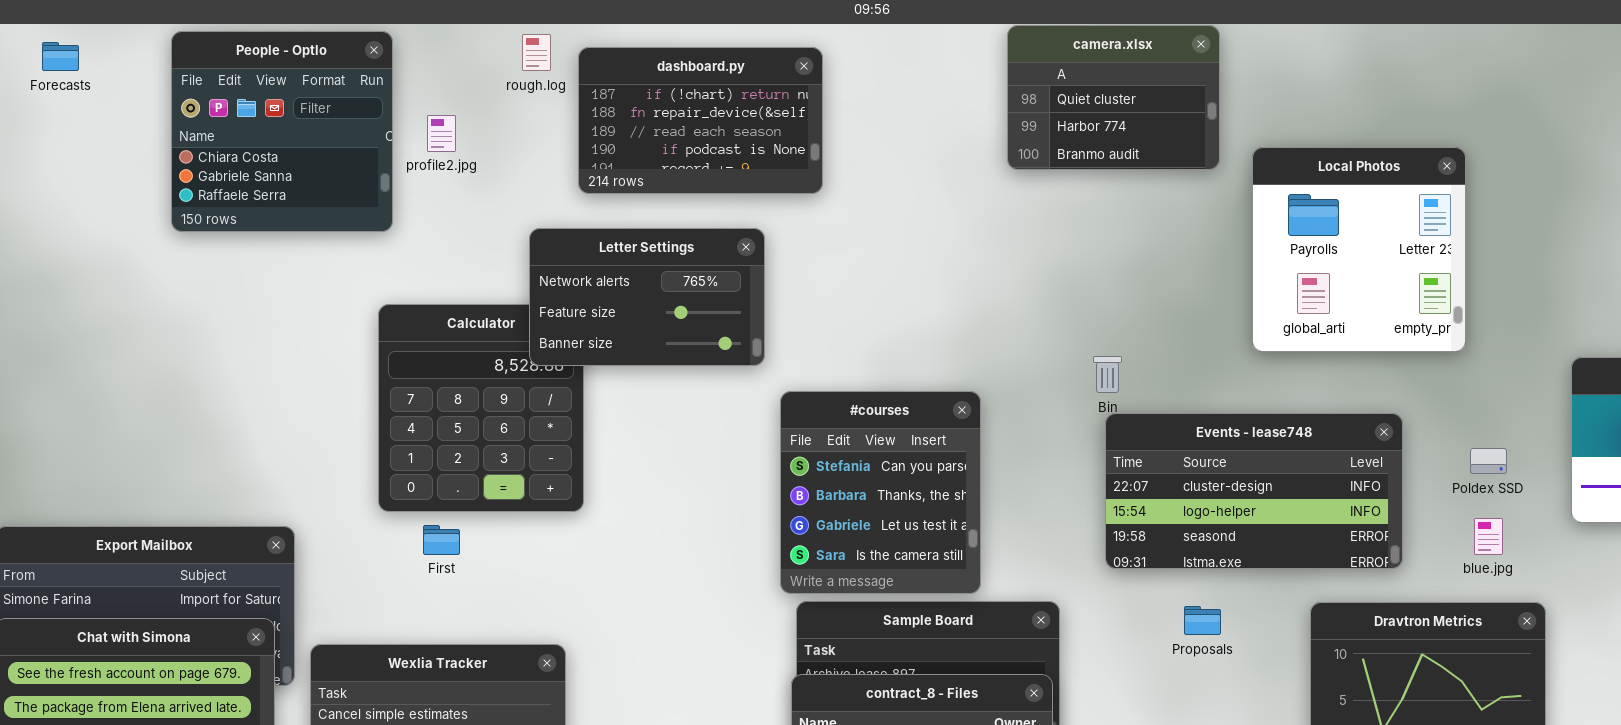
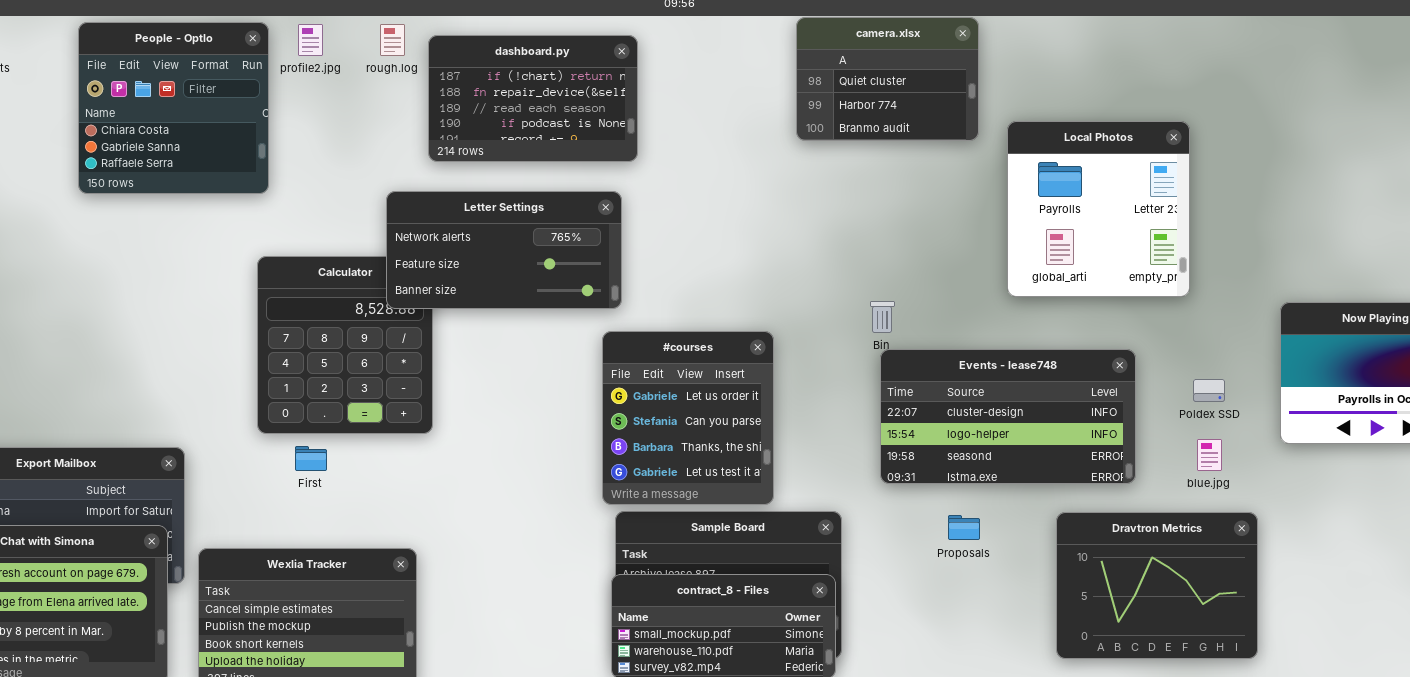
profile2.jpg: [427,115,456,152] -> [298,24,323,56], moved
Letter Settings: [529,228,765,366] -> [386,191,622,309], resized
#courses: [780,391,981,594] -> [602,331,774,505], scrolled up 1 row

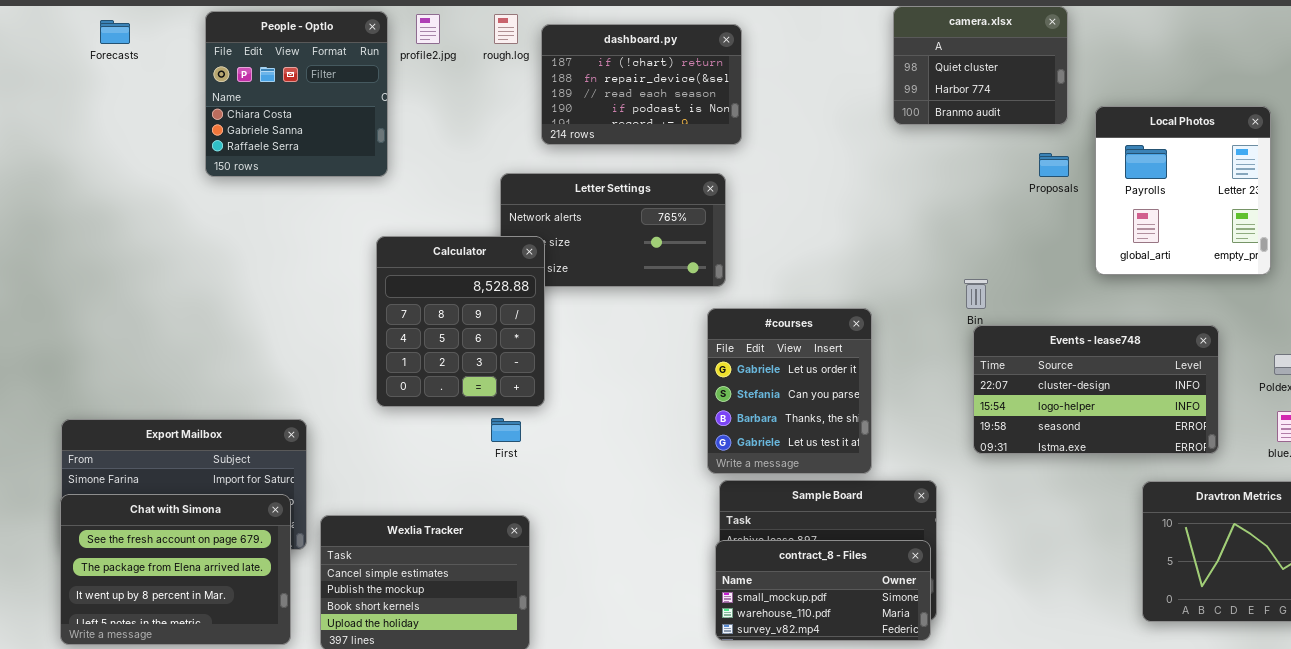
Calculator: [257,256,433,434] -> [376,236,545,407], raised
First: [295,446,327,471] -> [491,418,521,442], moved
Proposals: [948,515,980,540] -> [1039,153,1069,177], moved

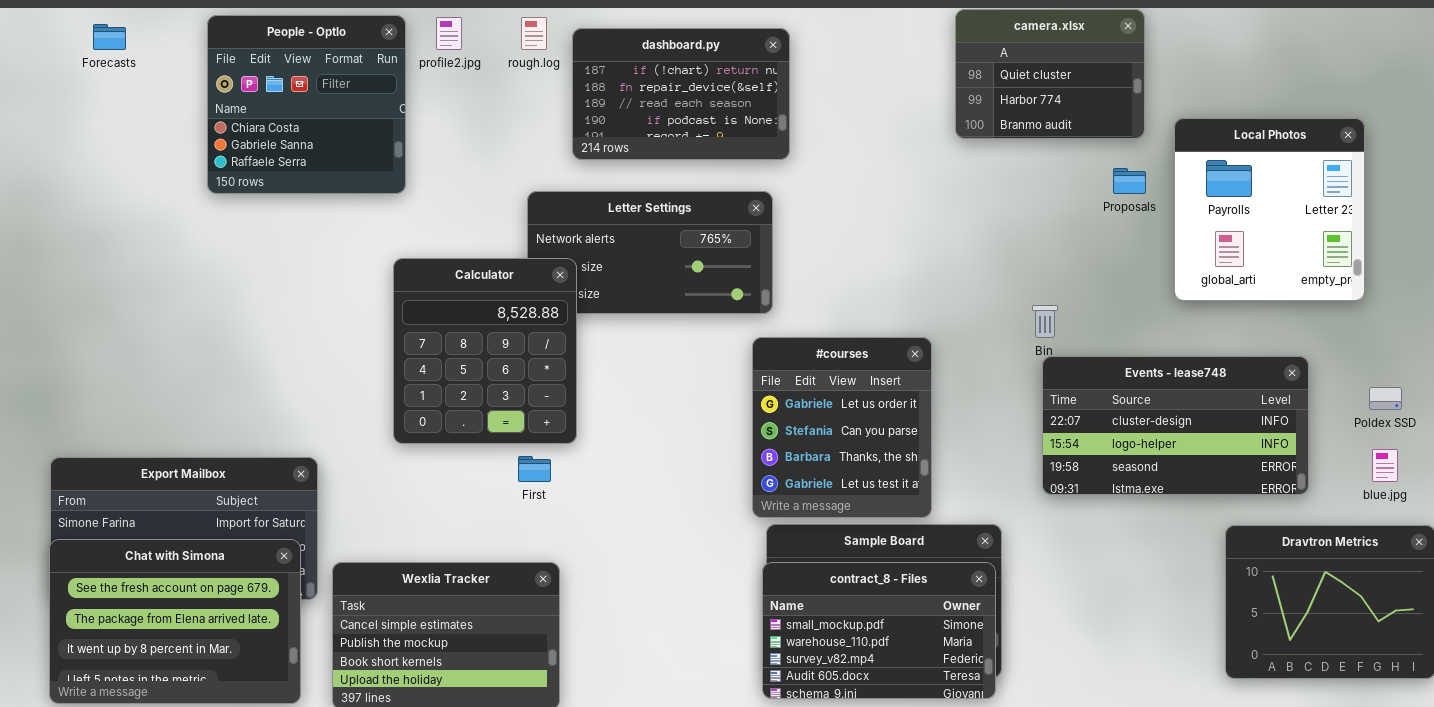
contract_8 - Files: [715,540,931,641] -> [762,562,996,699], resized

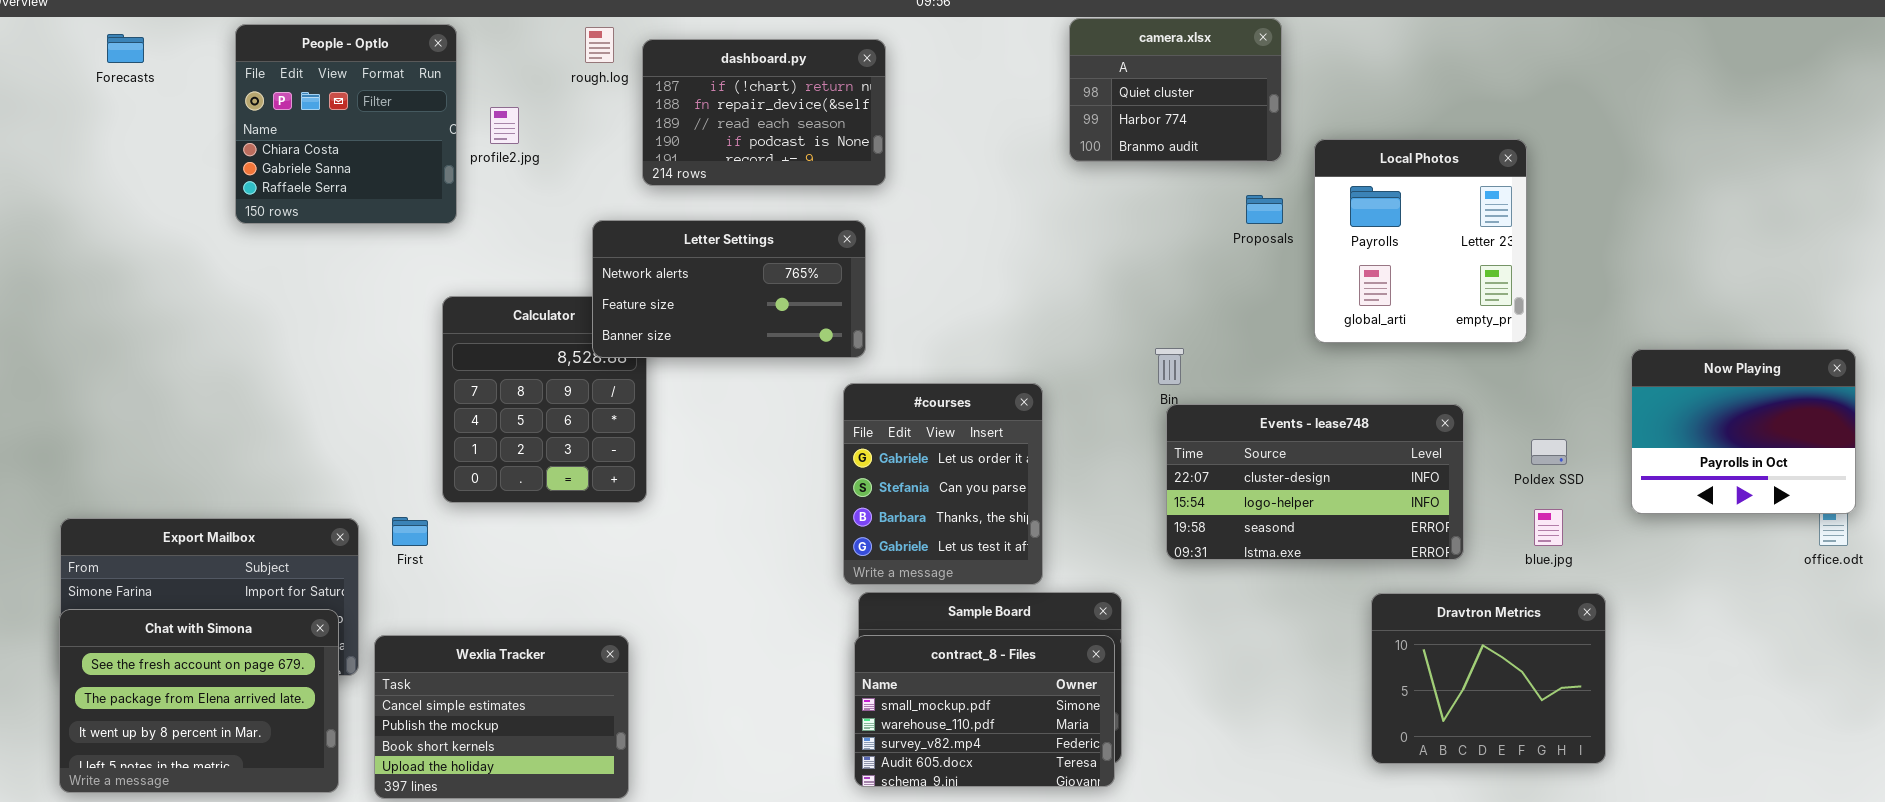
profile2.jpg: [436,17,462,50] -> [490,107,519,144], moved
Letter Settings: [527,191,773,314] -> [592,220,866,358], raised
First: [518,456,551,482] -> [392,517,428,546], moved

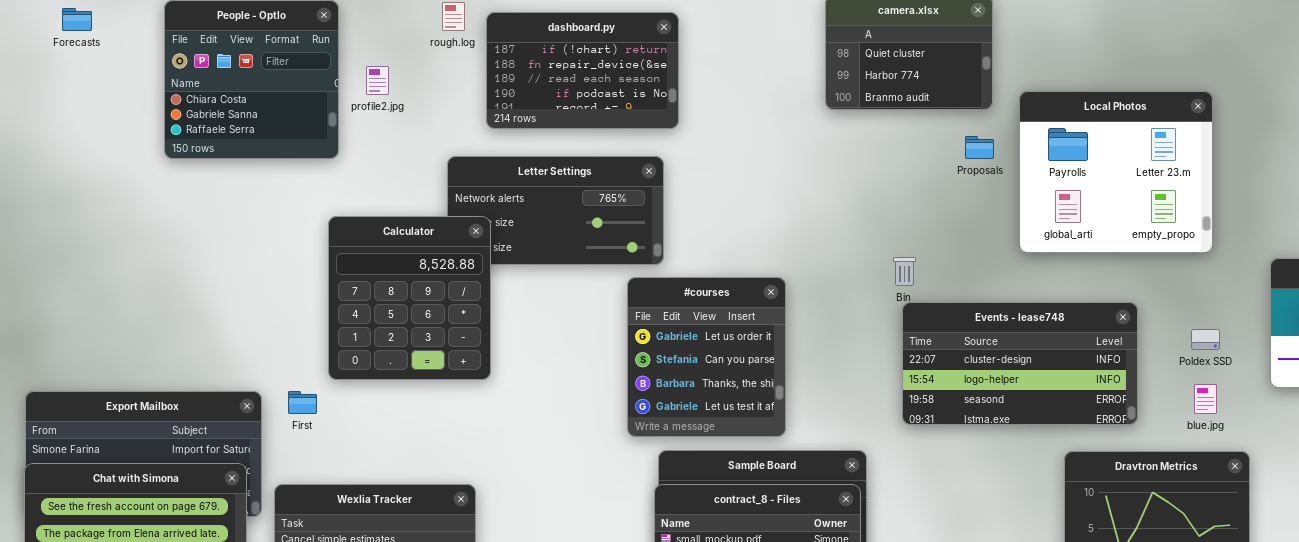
Local Photos: [1314,139,1527,343] -> [1019,91,1213,253], resized
Calculator: [442,296,647,503] -> [328,216,491,380], raised
#courses: [843,383,1043,585] -> [627,277,786,437], moved

